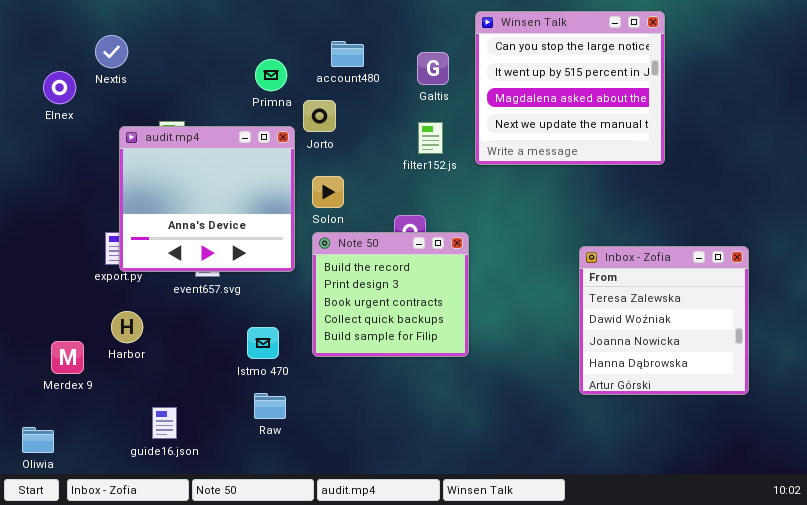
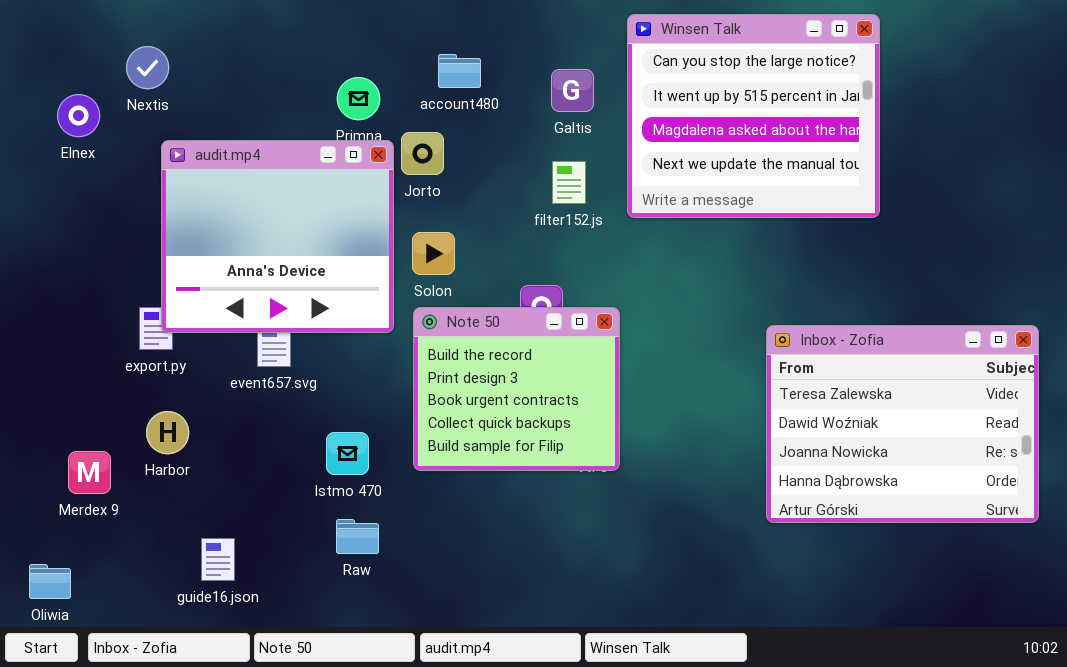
audit.mp4: [119,126,295,272] -> [161,140,394,333], moved
Inbox - Zofia: [579,246,749,395] -> [766,325,1039,523], resized

